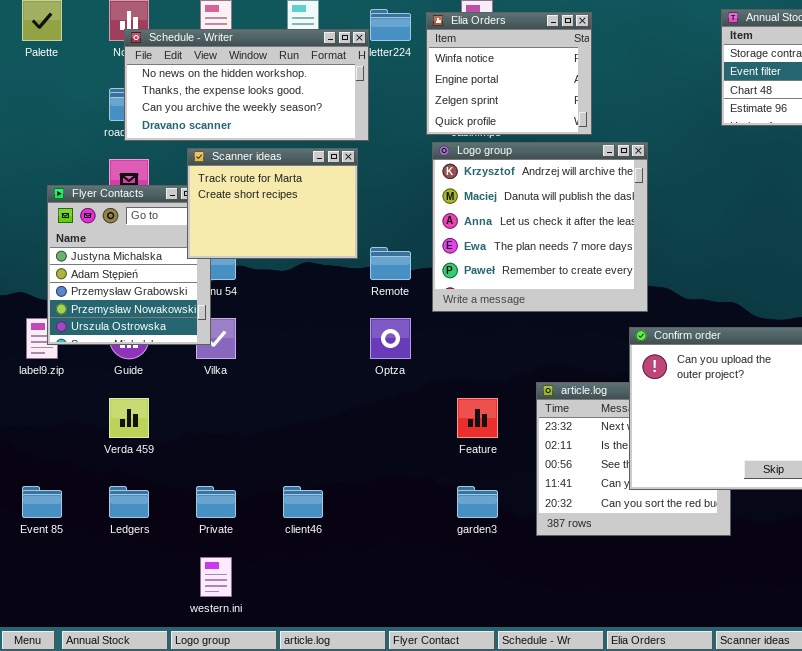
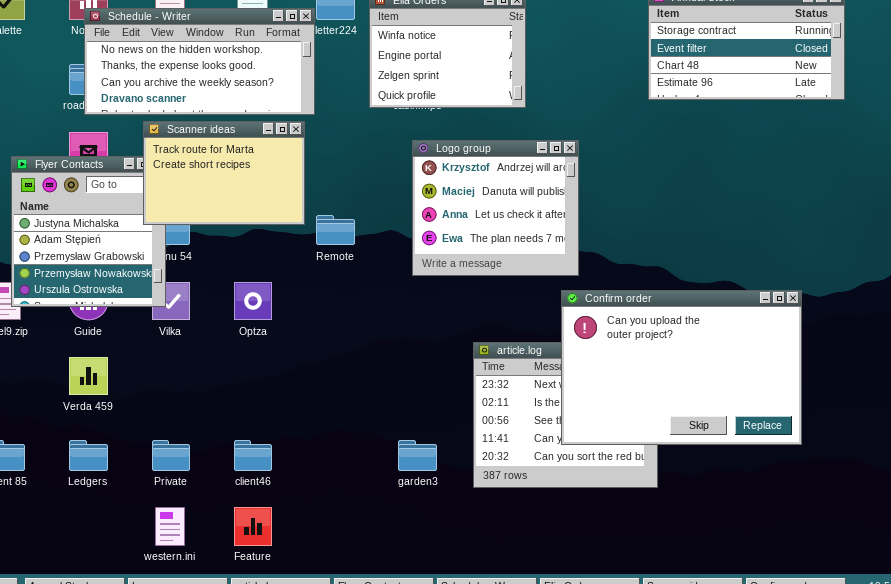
Logo group: [432,142,648,312] -> [412,140,579,276], resized
Optza: [370,318,411,359] -> [234,282,272,320], moved
Feature: [457,398,498,438] -> [234,507,272,546], moved

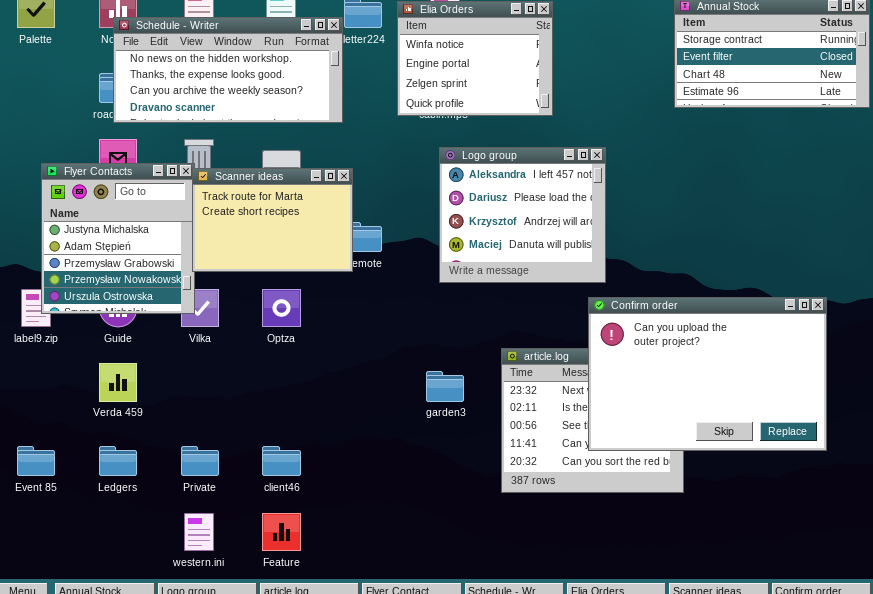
Scanner ideas: [143,121,305,225] -> [192,168,353,272], moved
Logo group: [412,140,579,276] -> [439,147,606,283], scrolled up 2 rows
garden3: [398,440,437,471] -> [426,371,464,402], moved

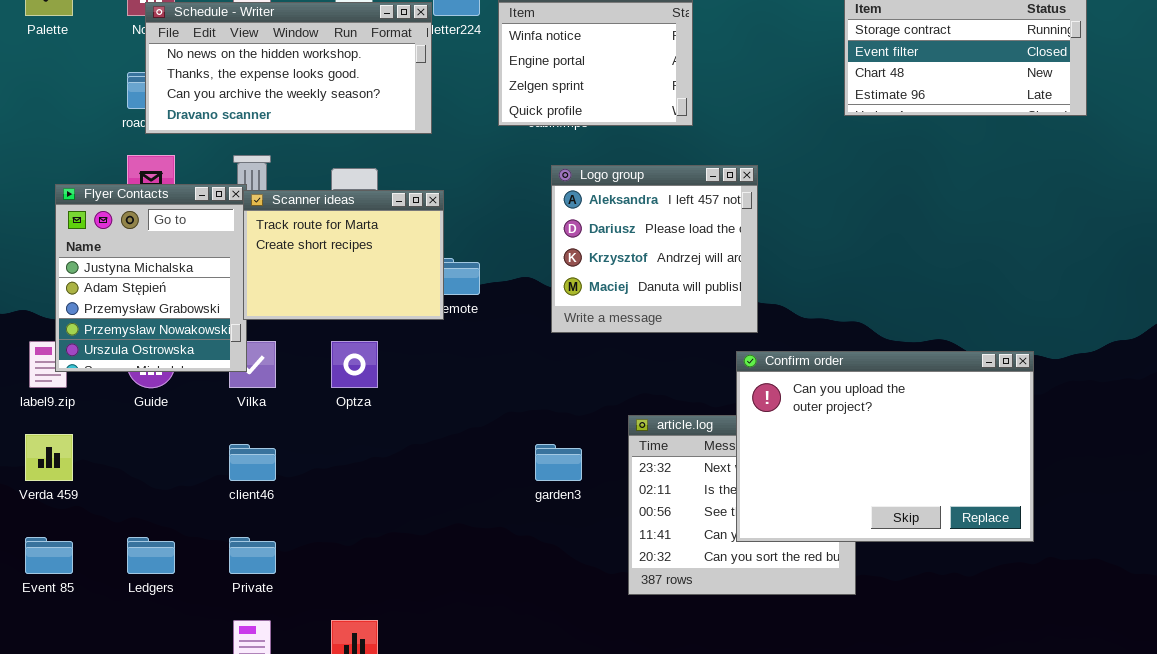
Verda 459: [99,363,137,402] -> [25,434,73,481], moved
client46: [262,446,301,476] -> [229,444,276,481], moved

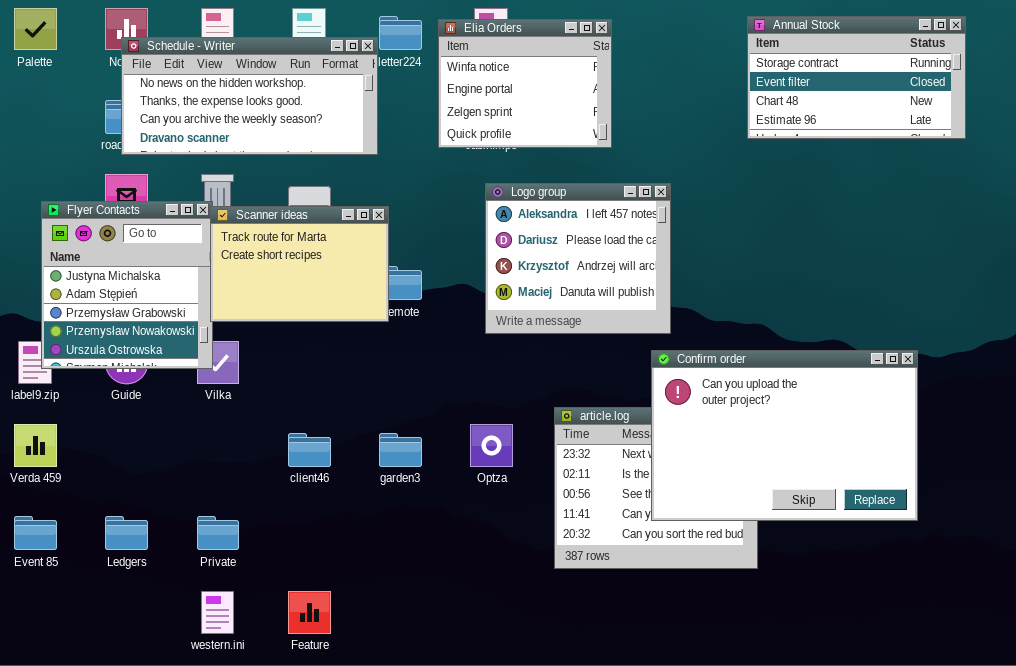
Optza: [331,341,378,388] -> [470,424,513,467], moved
client46: [229,444,276,481] -> [288,433,331,467], moved
garden3: [535,444,582,481] -> [379,433,422,467], moved

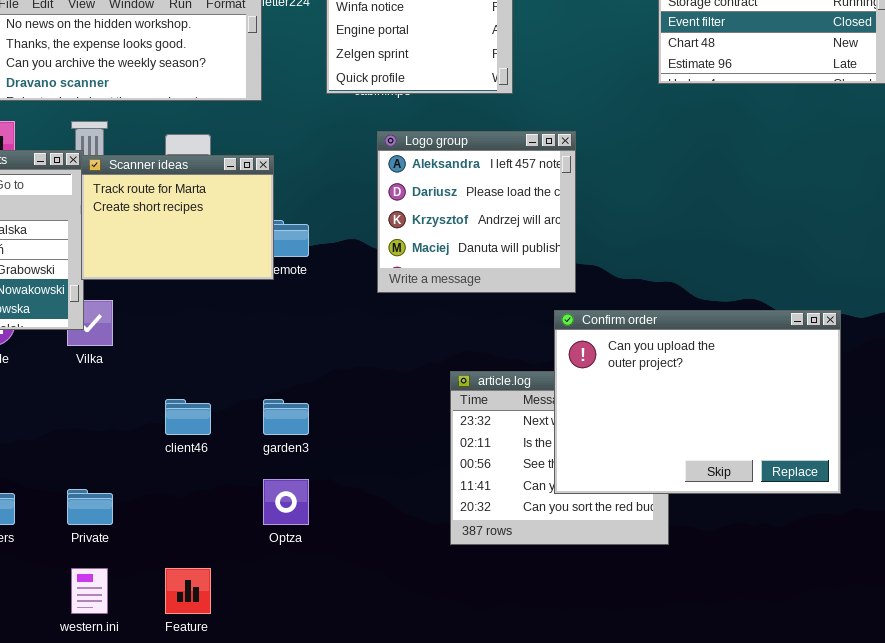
Optza: [470,424,513,467] -> [263,479,309,525], moved

